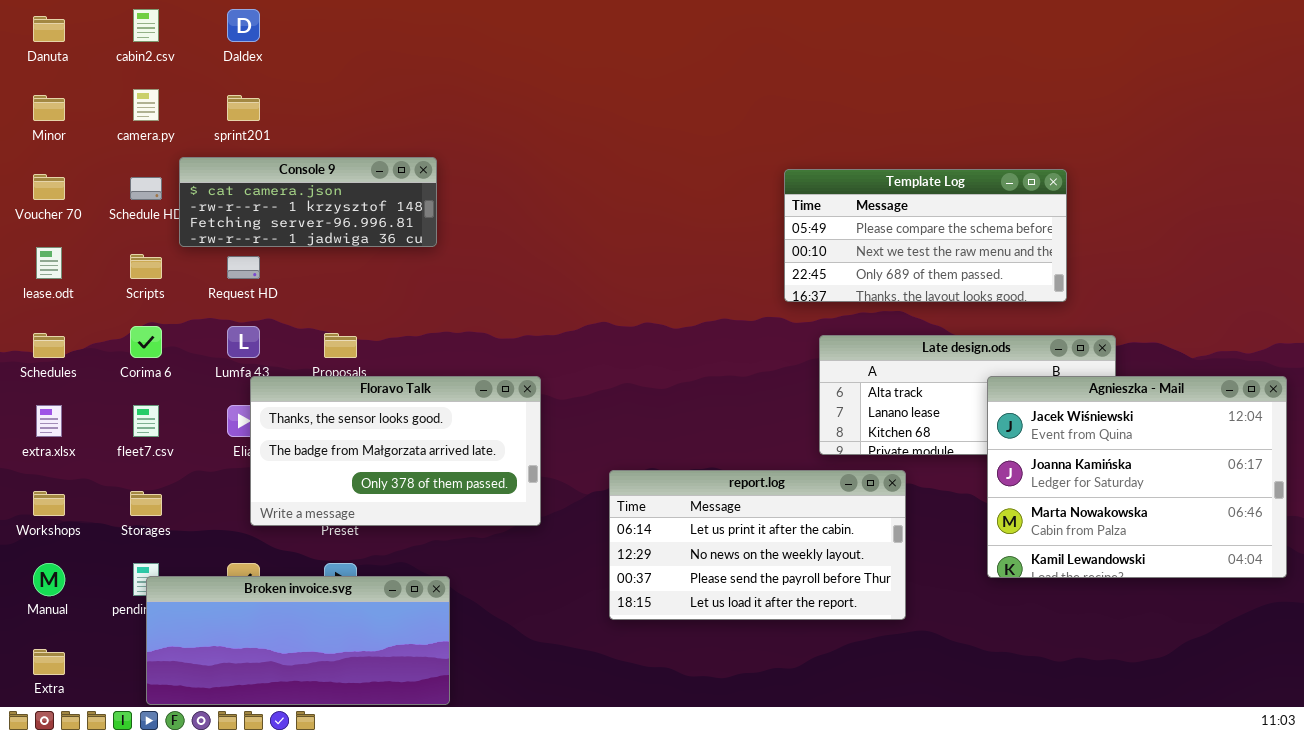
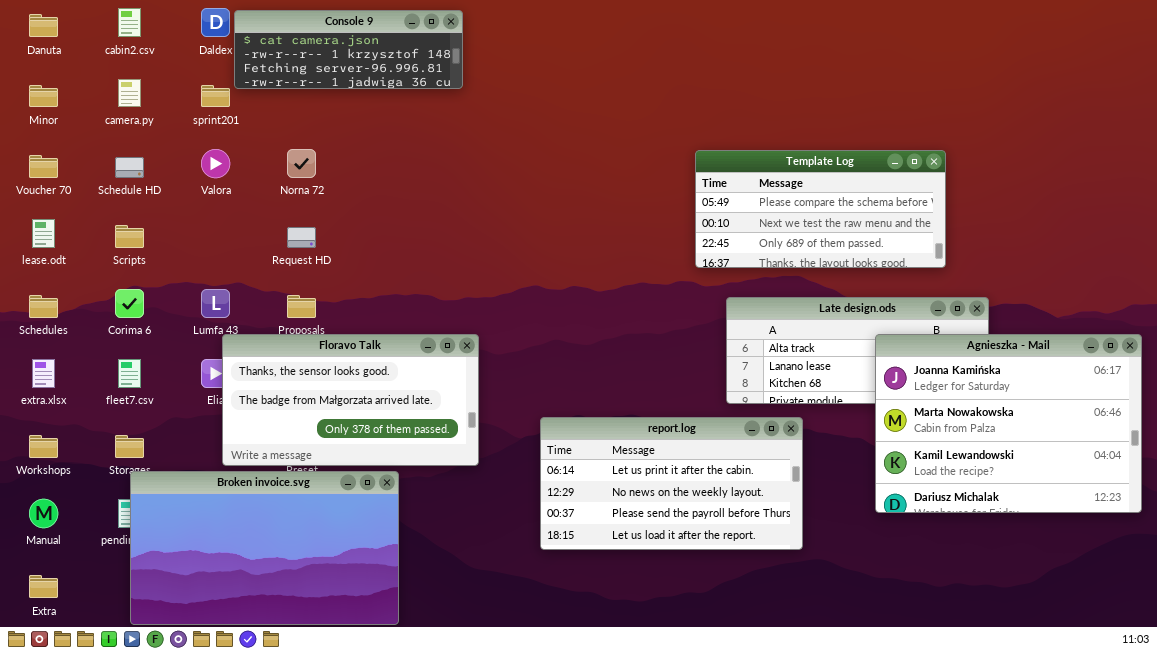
Console 9: [179,157,437,247] -> [234,10,463,89], moved
Request HD: [227,256,260,279] -> [287,227,316,248], moved
Agnieszka - Mail: [987,376,1287,578] -> [875,334,1142,513], scrolled down 1 row
Broken invoice.svg: [146,576,450,705] -> [130,471,399,625], resized

